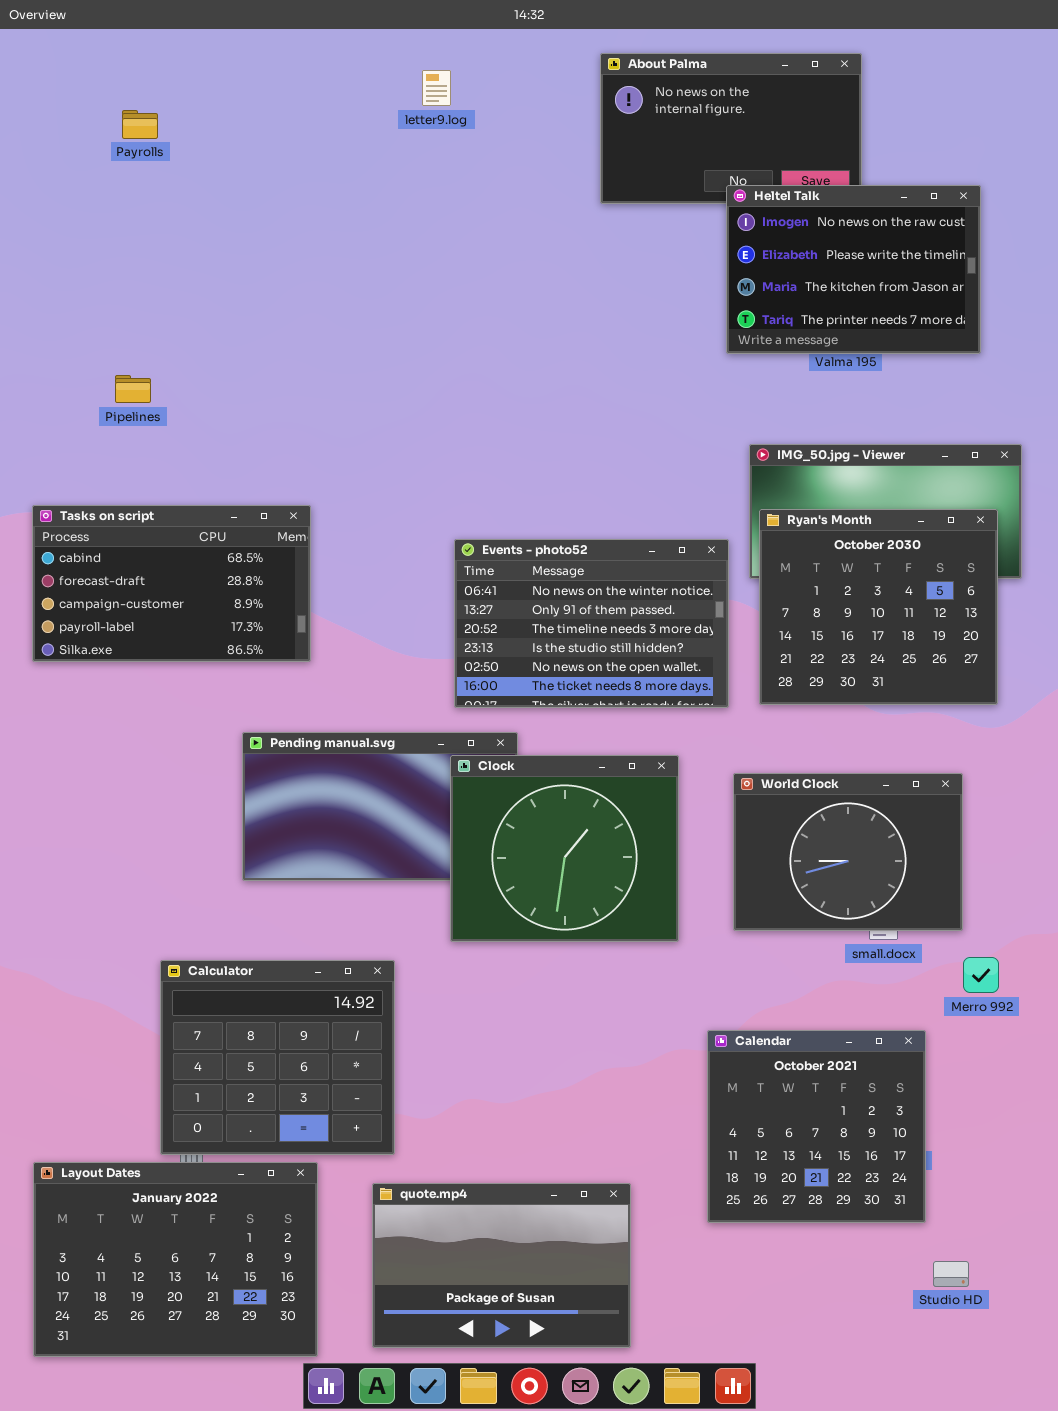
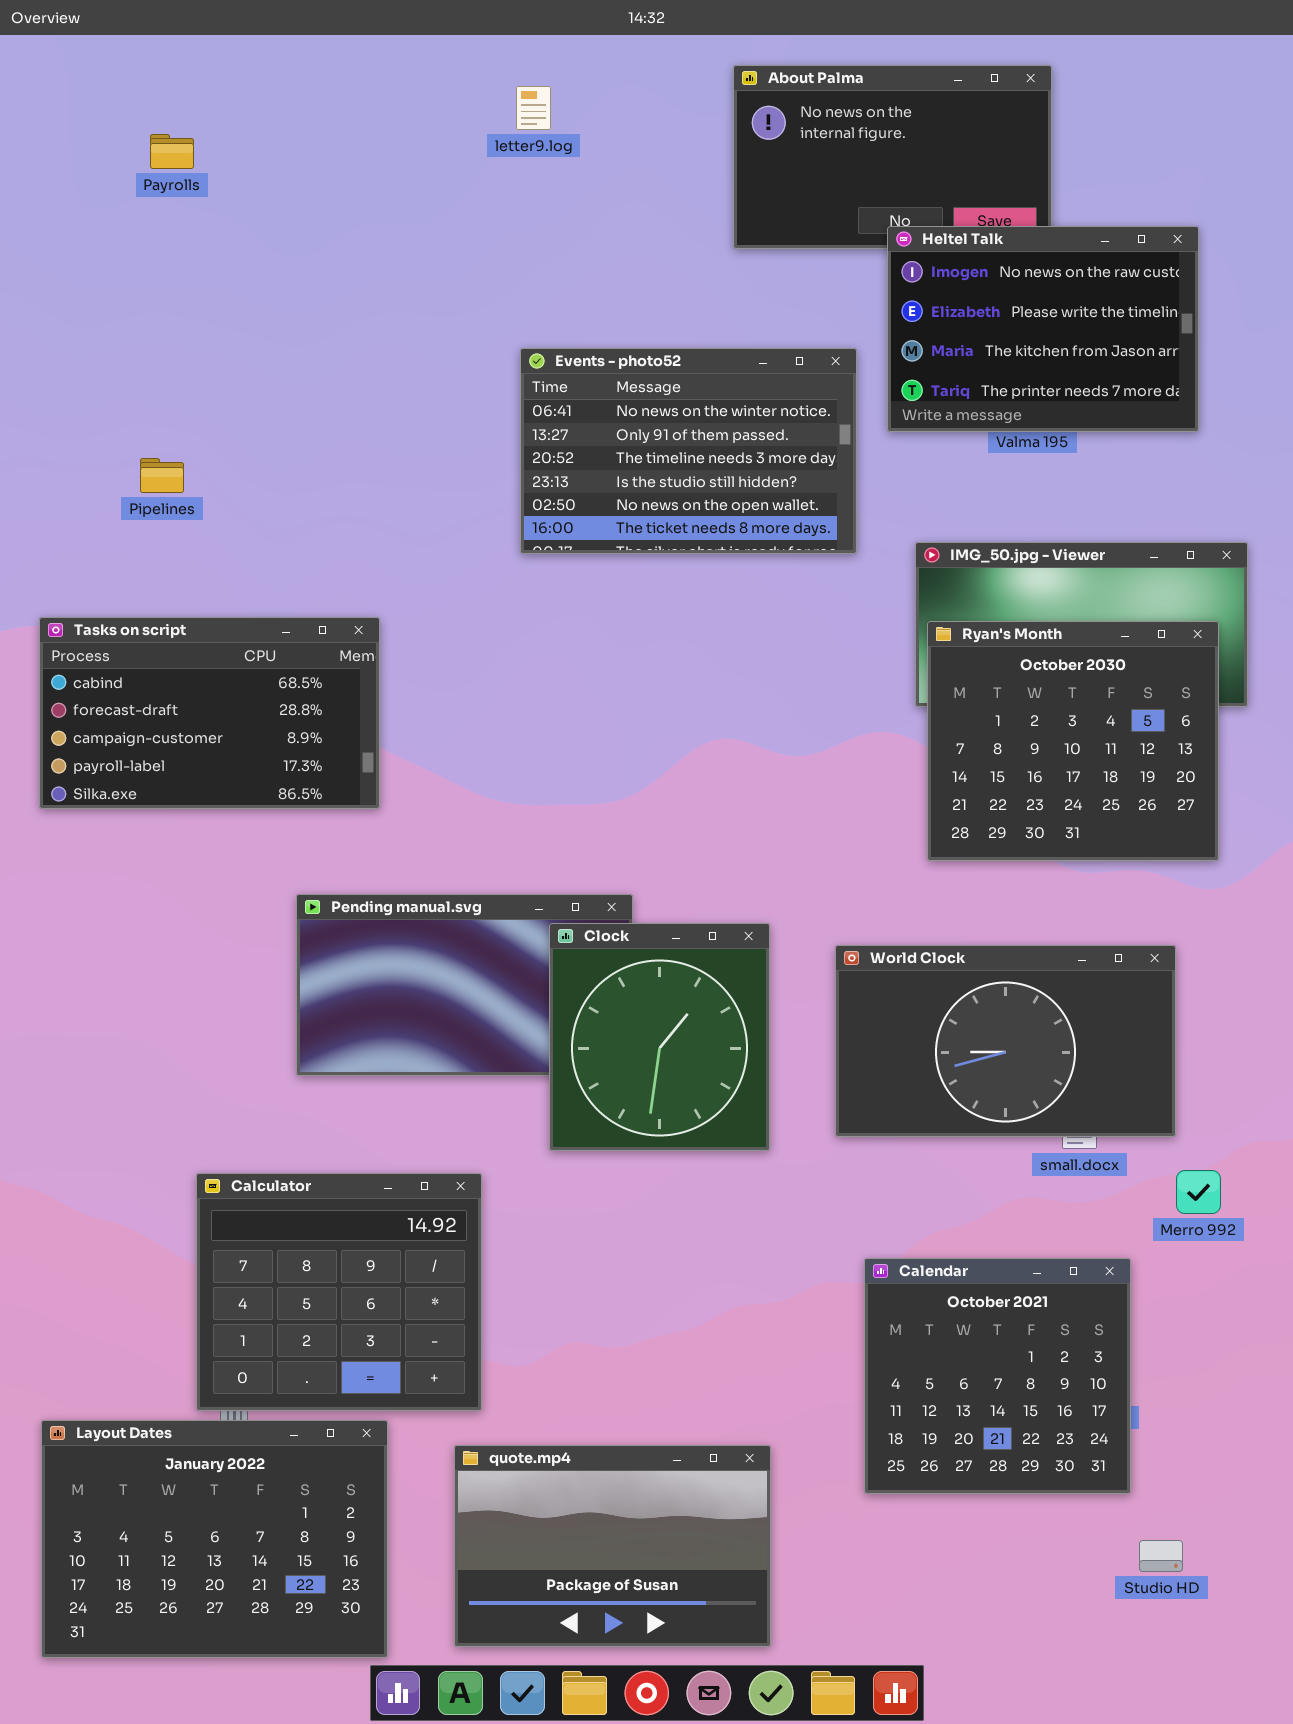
Events - photo52: [454,539,729,708] -> [520,348,857,554], moved
Clock: [450,755,679,942] -> [549,923,770,1151], resized
World Clock: [733,773,963,931] -> [835,945,1176,1137], resized

